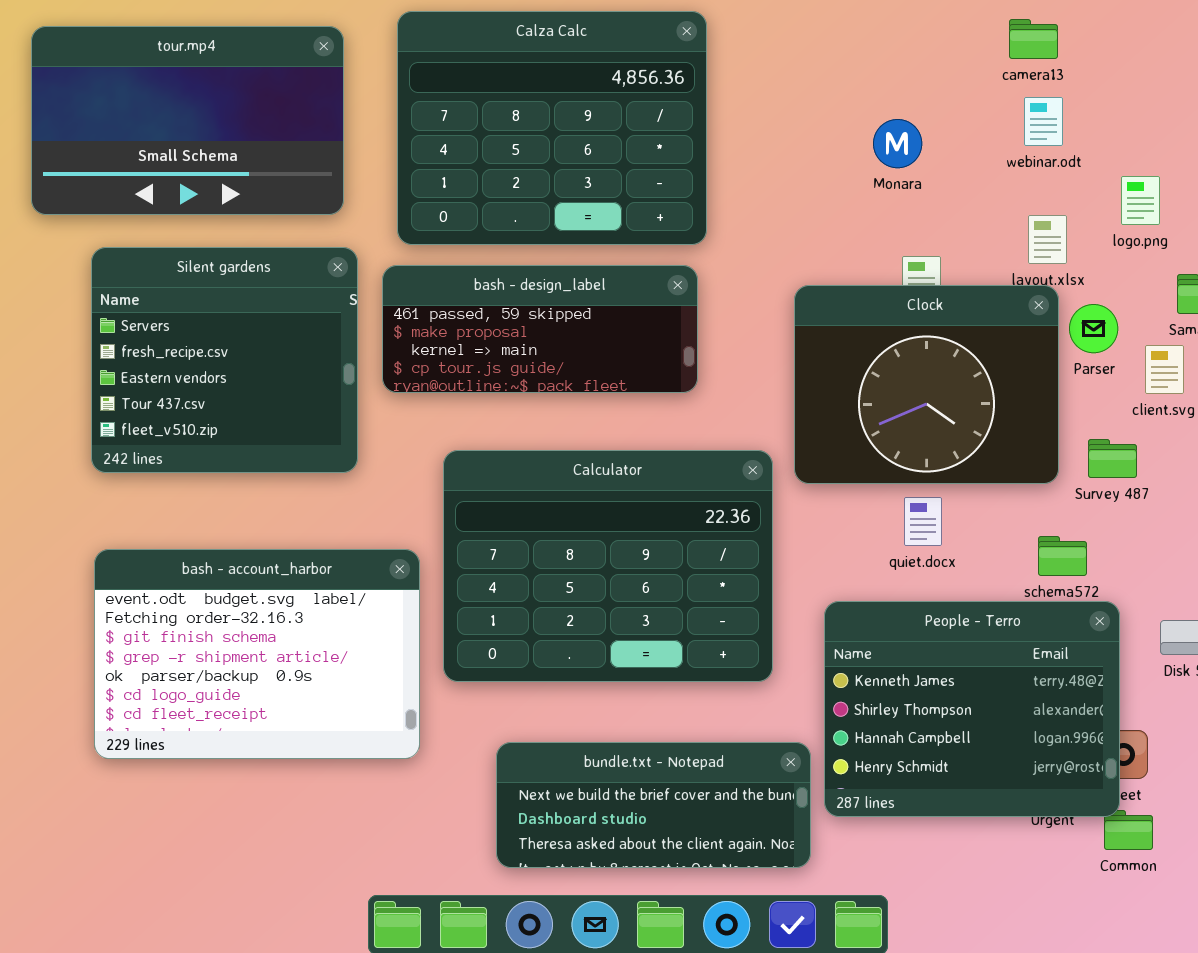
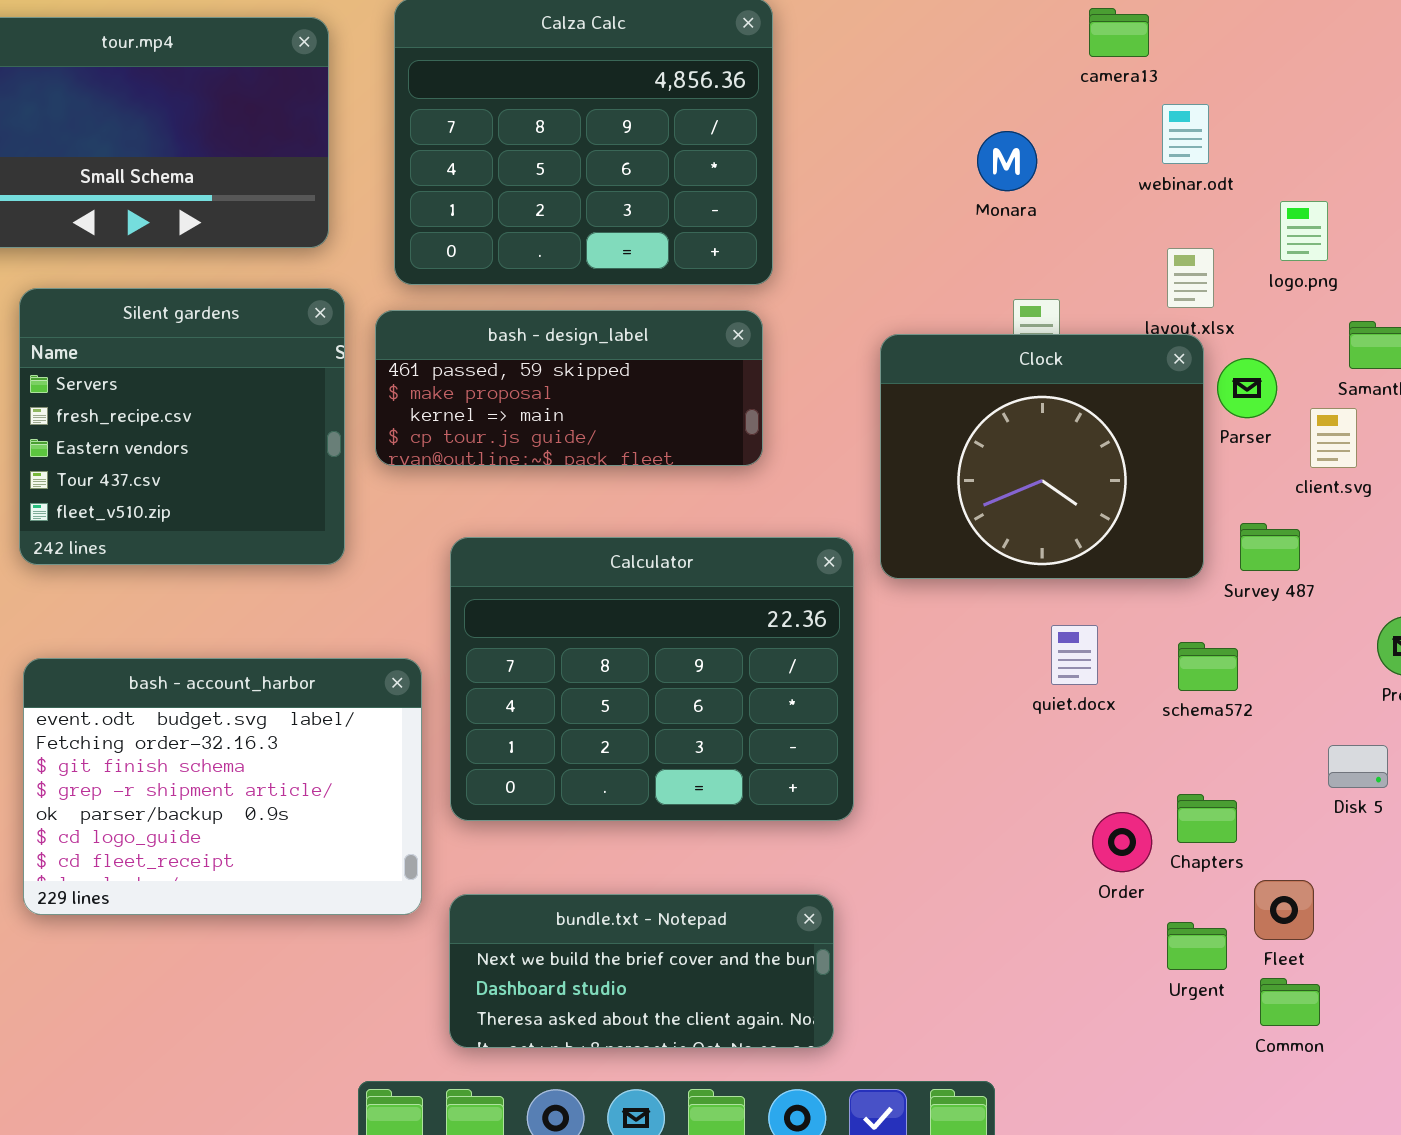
camera13: [1009,19,1058,59] -> [1089,8,1149,57], moved
quiet.docx: [904,497,942,546] -> [1051,625,1098,685], moved
People - Terro: [824,601,1120,817] -> none, closed
bundle.txt - Notepad: [496,742,811,868] -> [449,894,834,1048], moved

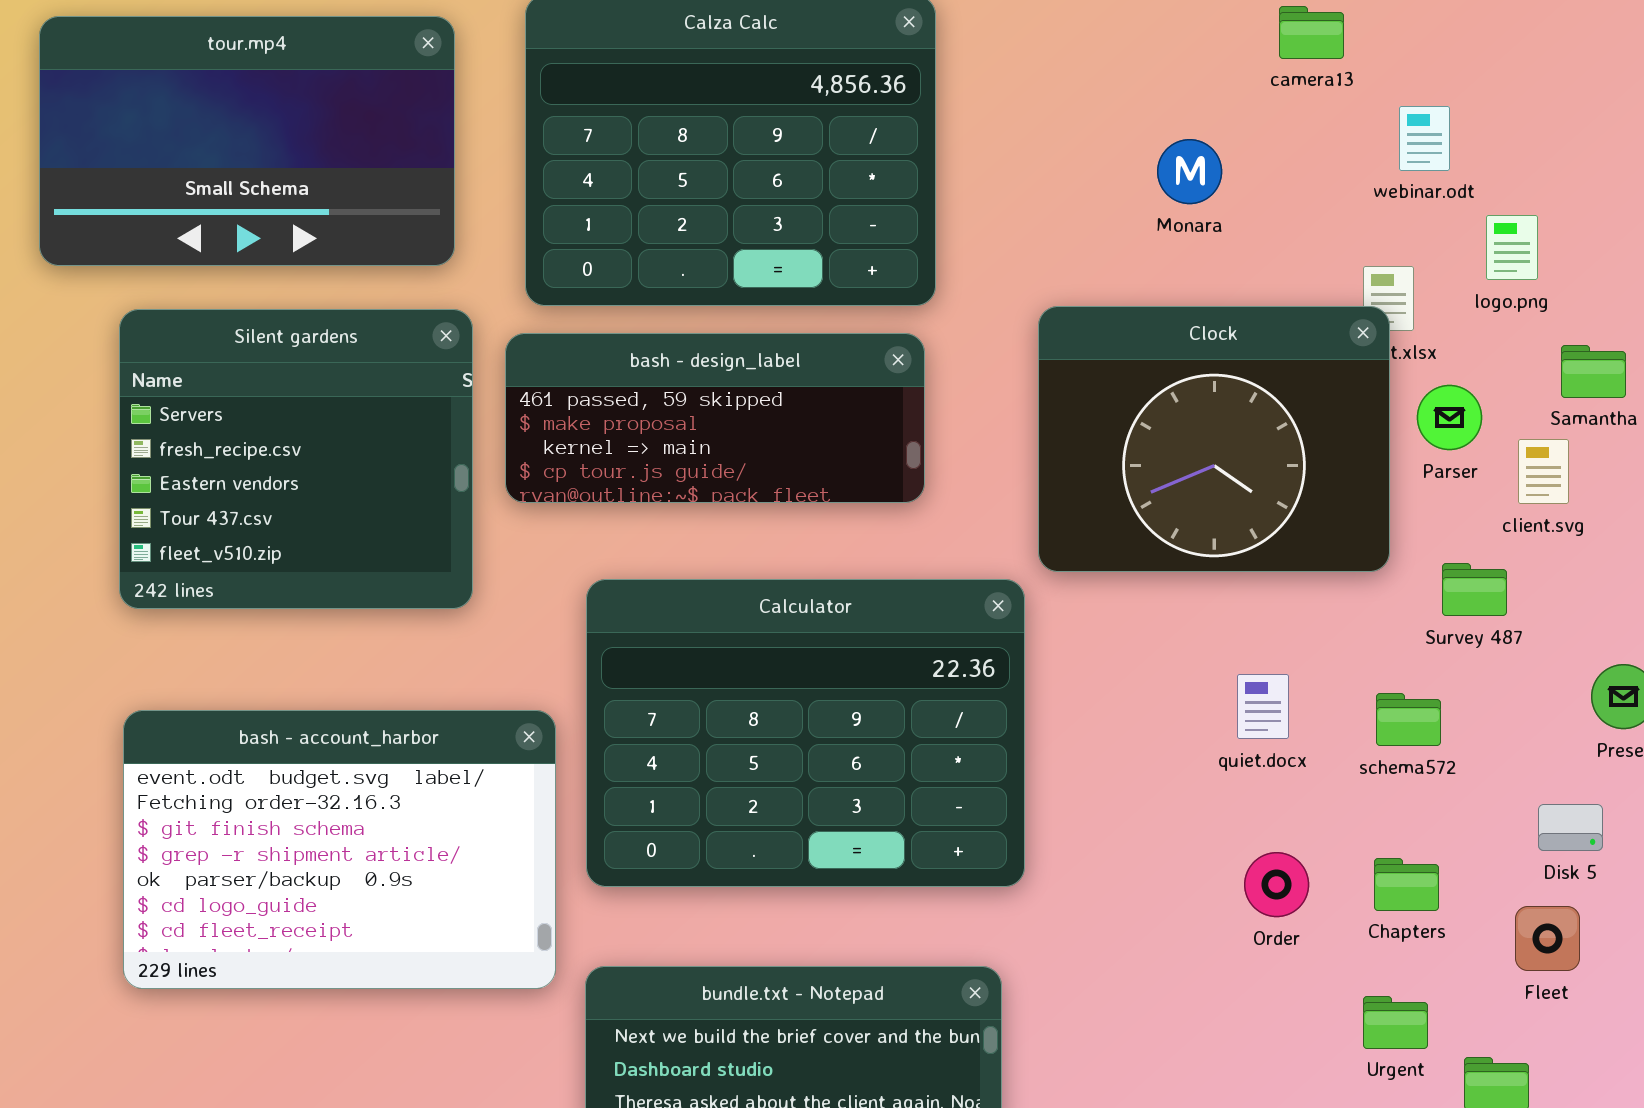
webinar.odt: [1162,104,1209,164] -> [1399,106,1450,171], moved
Clock: [880,334,1204,579] -> [1038,306,1390,572], moved
Order: [1092,812,1152,872] -> [1244,852,1309,917], moved
Fleet: [1254,880,1314,940] -> [1515,906,1580,971], moved

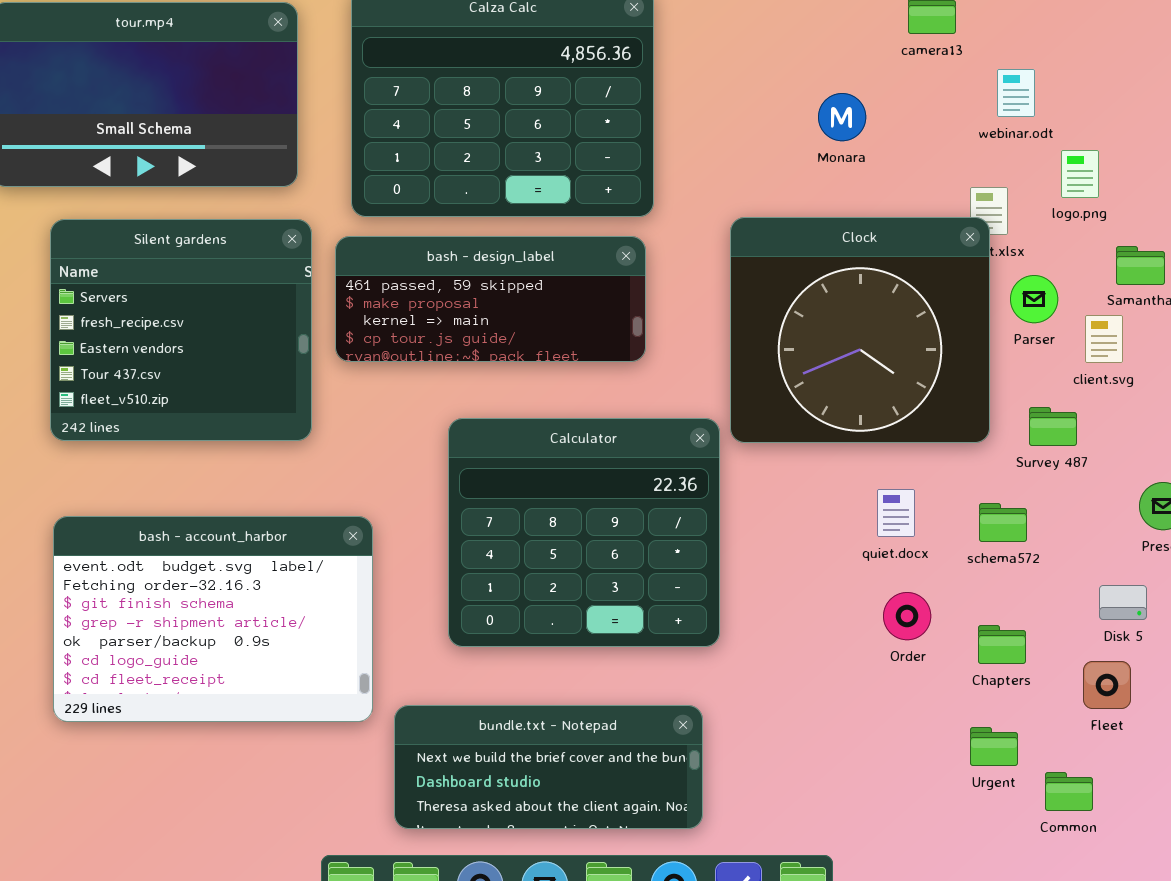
Clock: [1038,306,1390,572] -> [730,217,990,443], resized
Calculator: [586,579,1025,887] -> [448,418,720,647], resized
Order: [1244,852,1309,917] -> [883,592,931,640], moved

